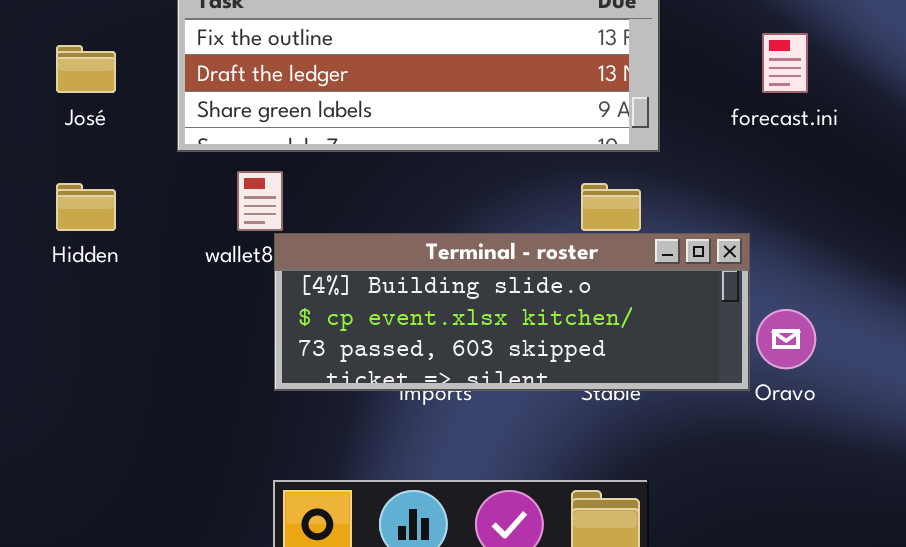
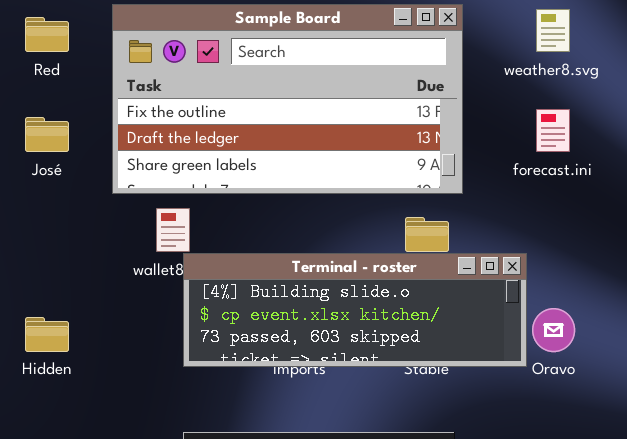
Hidden: [56,183,116,231] -> [25,317,69,352], moved

